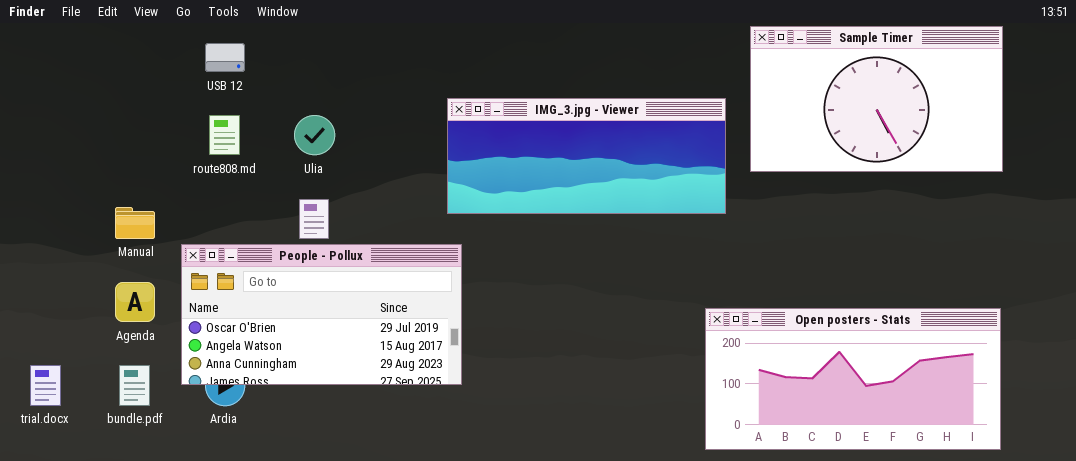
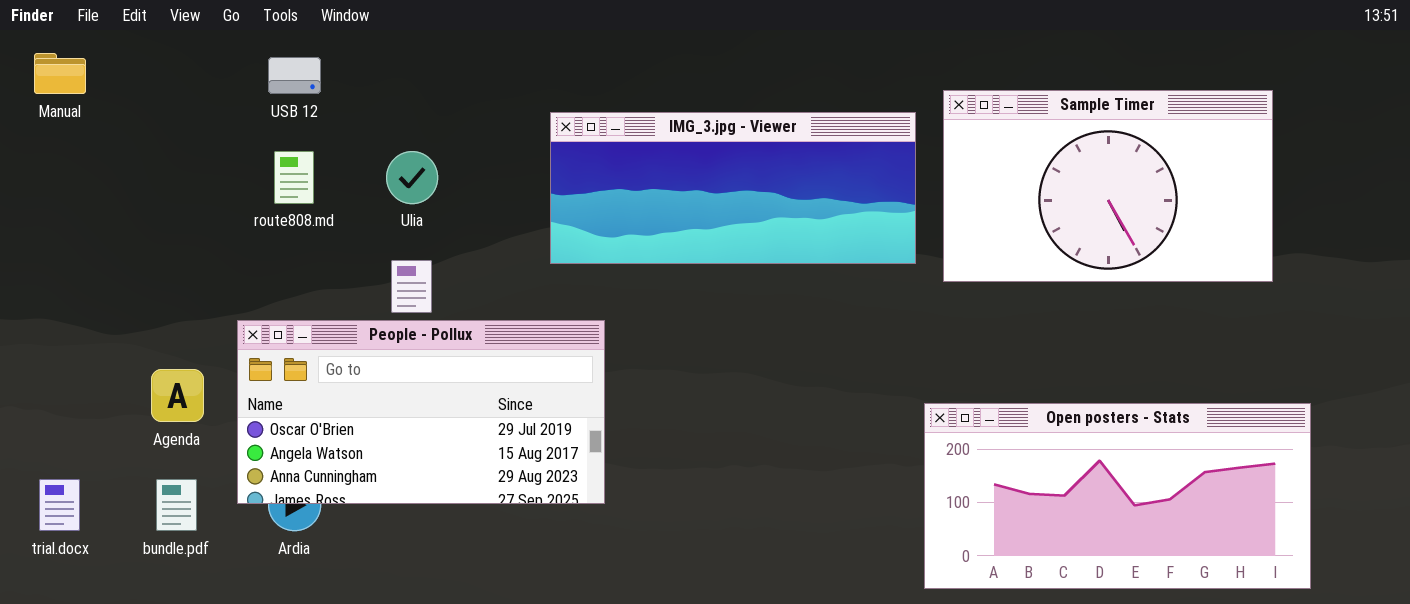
Sample Timer: [750,26,1003,172] -> [943,90,1273,282], moved
IMG_3.jpg - Viewer: [447,98,726,214] -> [550,112,916,264], moved
Manual: [115,207,155,239] -> [34,53,86,94], moved

